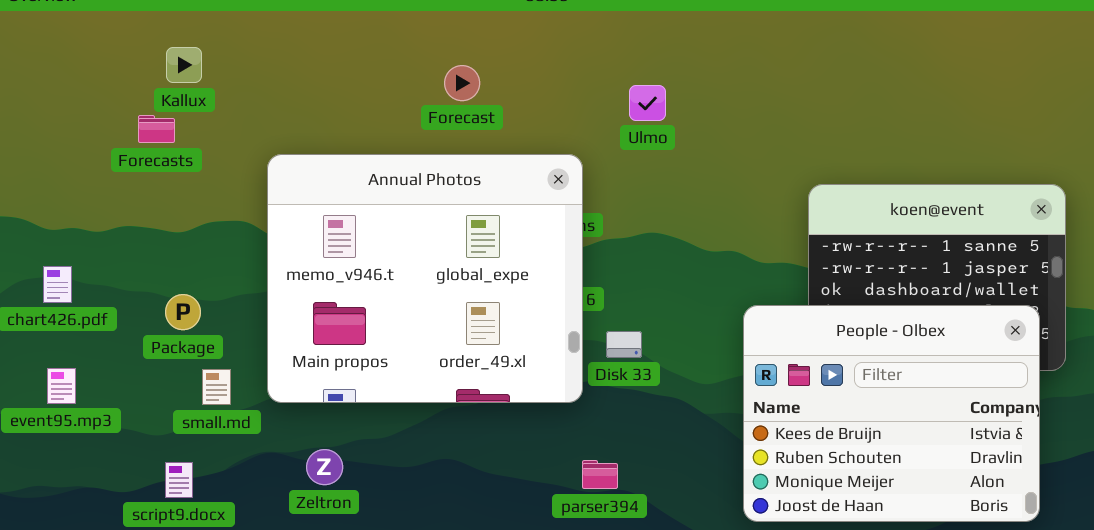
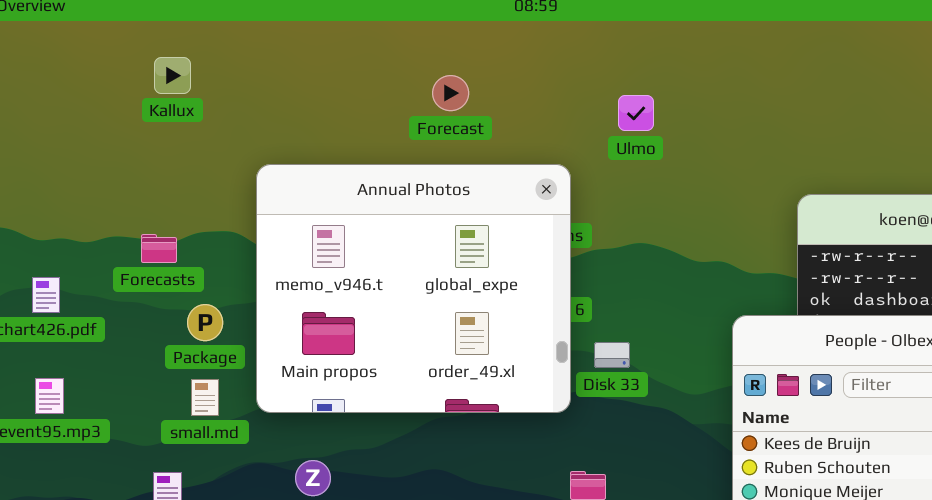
Forecasts: [138,115,175,143] -> [141,234,177,263], moved
Package: [165,294,201,330] -> [187,304,223,341], moved

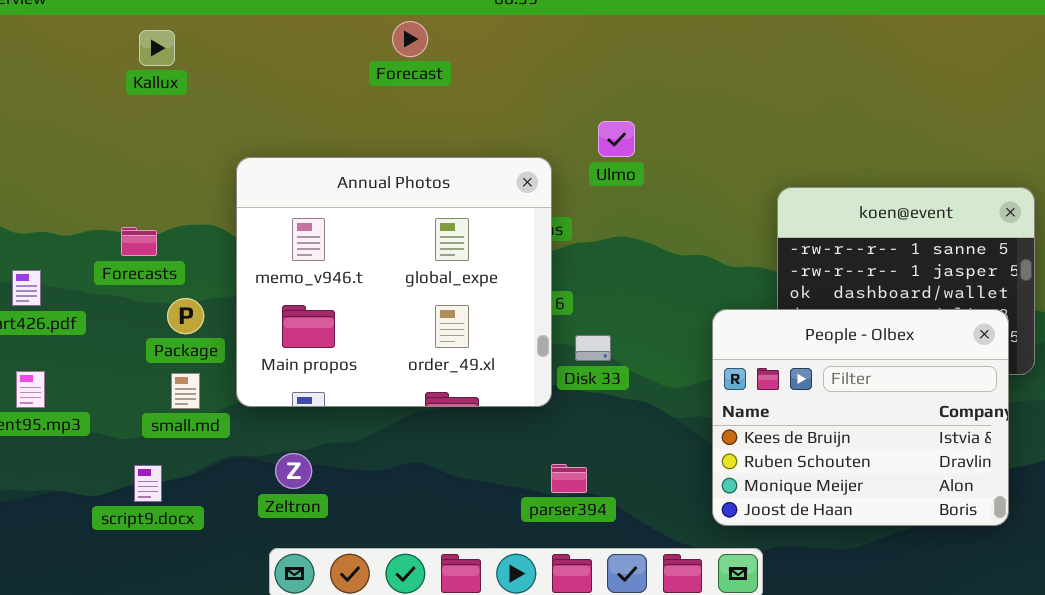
Kallux: [154,57,191,94] -> [139,30,175,66], moved
Forecast: [432,75,469,111] -> [392,21,428,57], moved
Ulmo: [618,95,654,131] -> [598,121,635,157], moved

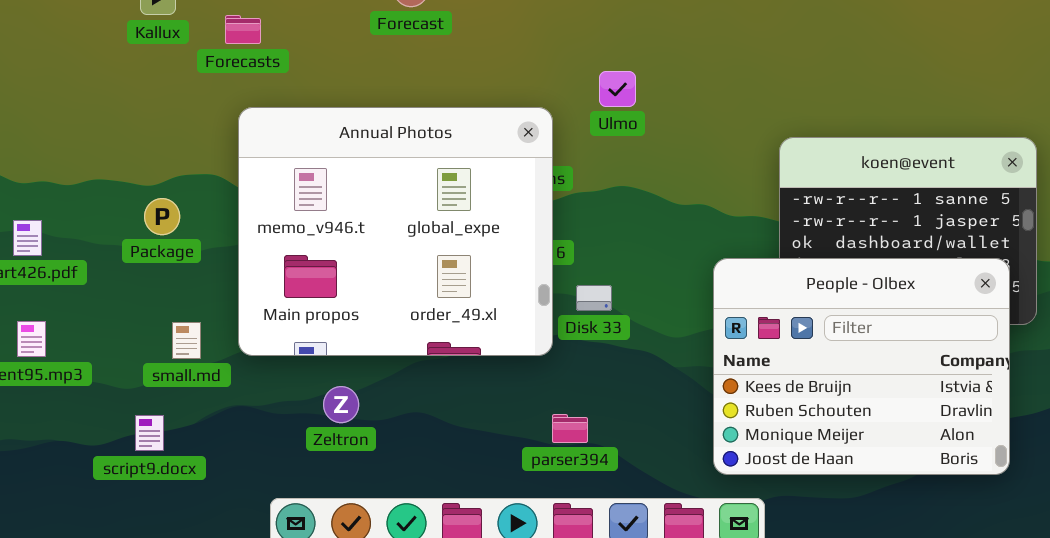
Forecasts: [121,227,157,256] -> [225,15,261,44], moved
Package: [167,298,204,334] -> [144,198,180,235], moved
Zeltron: [275,453,312,489] -> [323,386,359,423], moved

